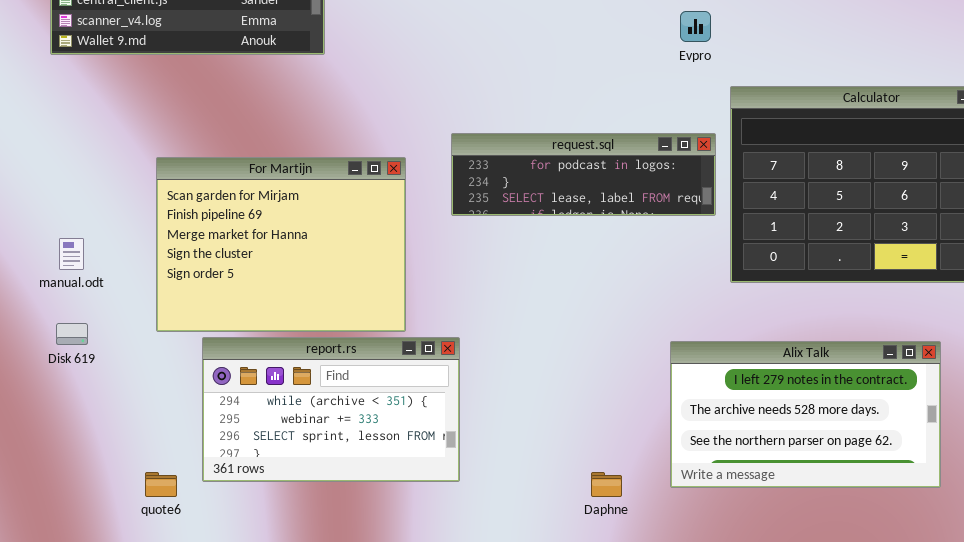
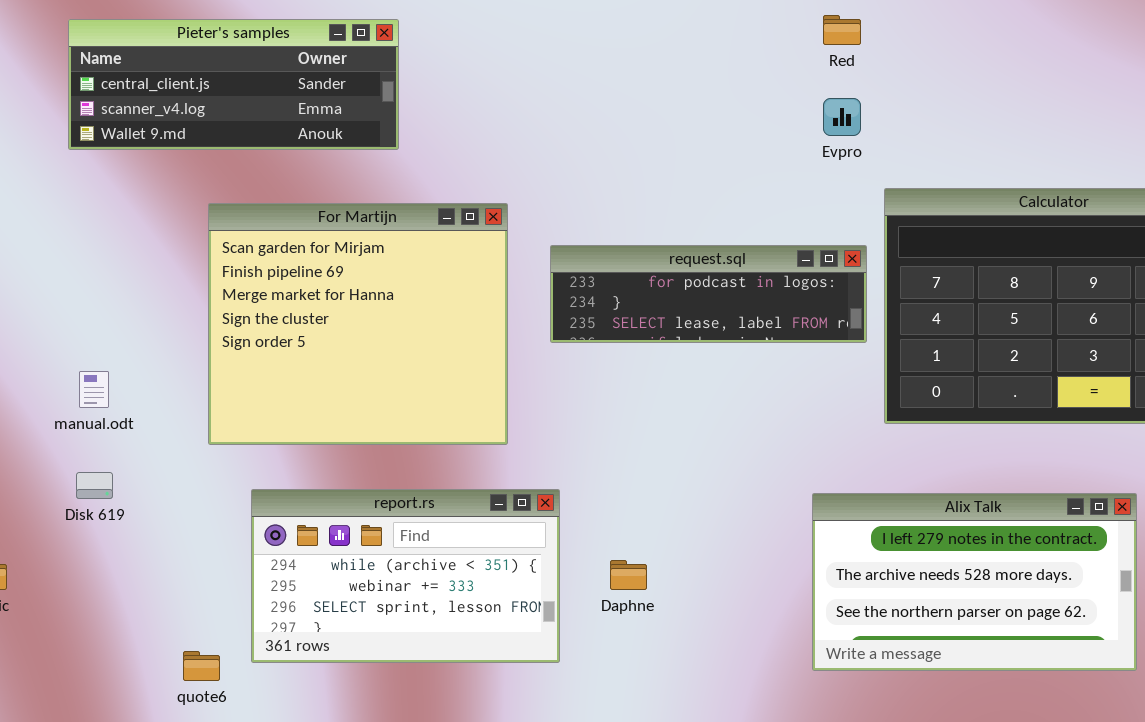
For Martijn: [156,157,406,332] -> [208,203,508,445], moved, resized
Daphne: [591,472,622,497] -> [610,560,647,590], moved

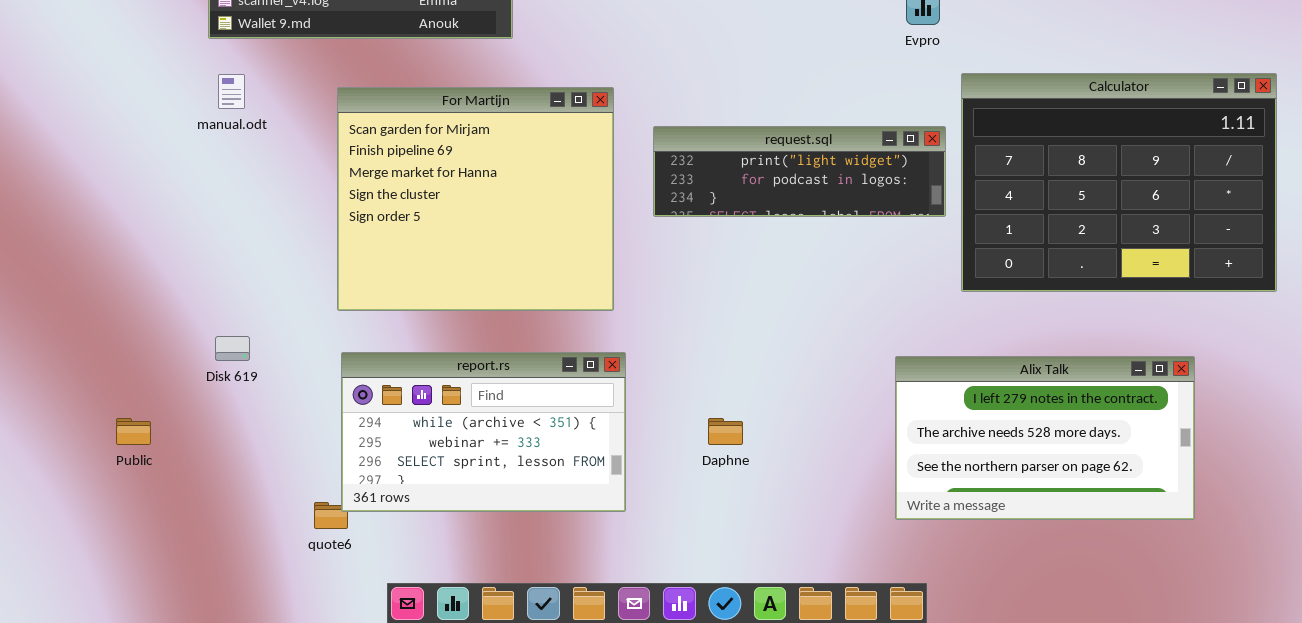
request.sql: [550,245,867,343] -> [653,126,946,217], scrolled up 1 row
manual.odt: [79,371,109,408] -> [218,74,245,109], moved
report.rs: [251,489,560,663] -> [341,352,626,512], moved

